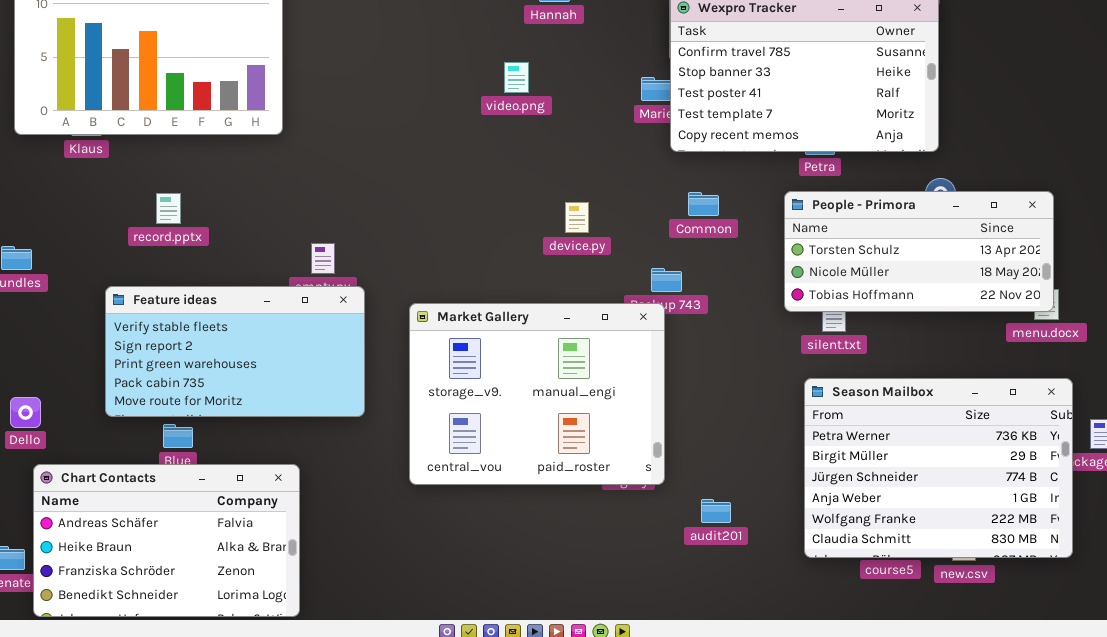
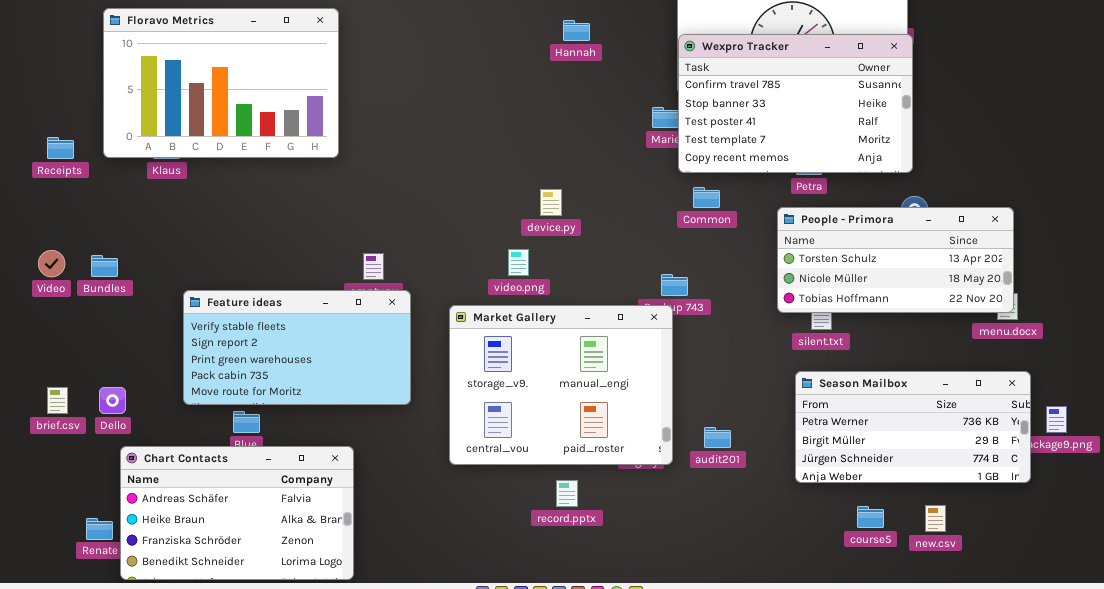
video.png: [504,62,529,93] -> [508,249,529,276], moved
Common: [688,192,719,216] -> [693,187,720,208], moved
record.pptx: [156,193,181,224] -> [556,480,578,507], moved
device.py: [565,202,589,233] -> [540,189,562,216], moved
Season Mailbox: [804,378,1073,558] -> [795,371,1031,483], resized
audit201: [701,499,731,523] -> [704,427,731,448], moved

